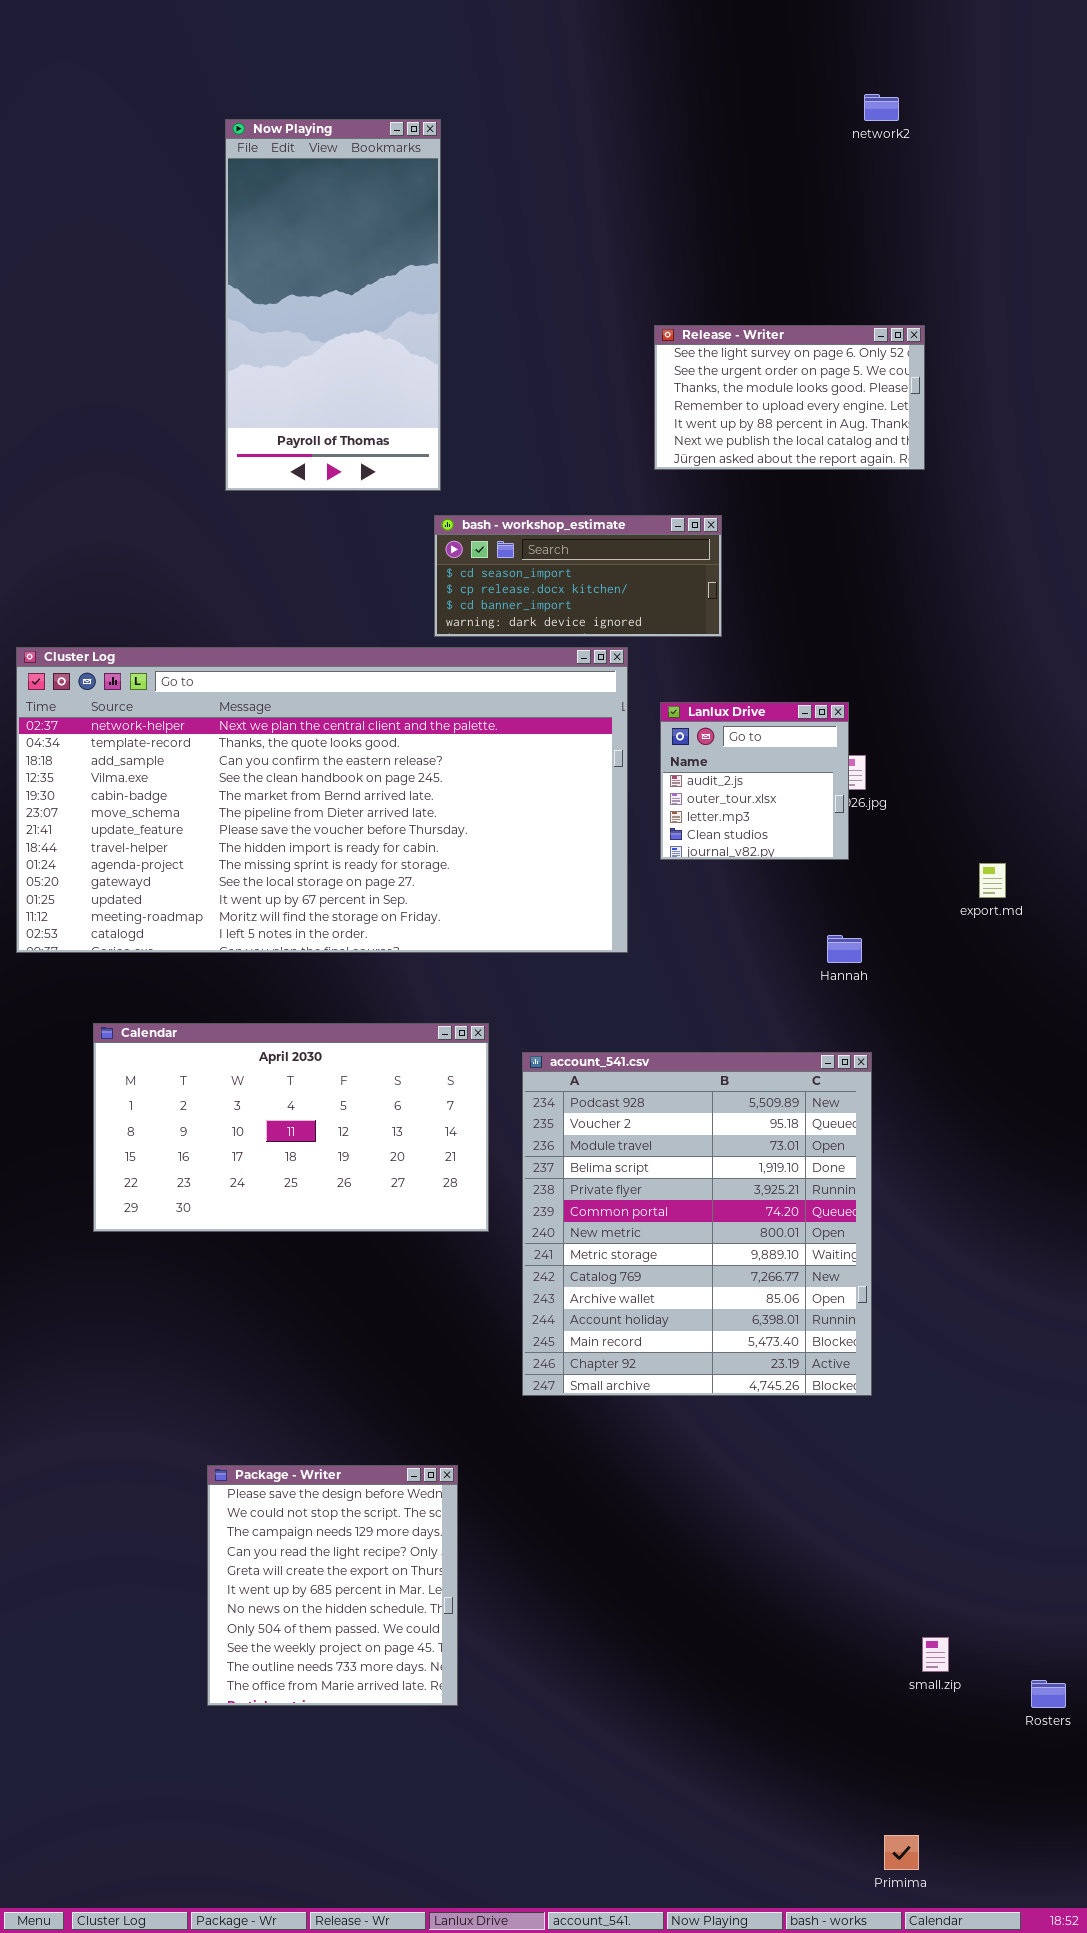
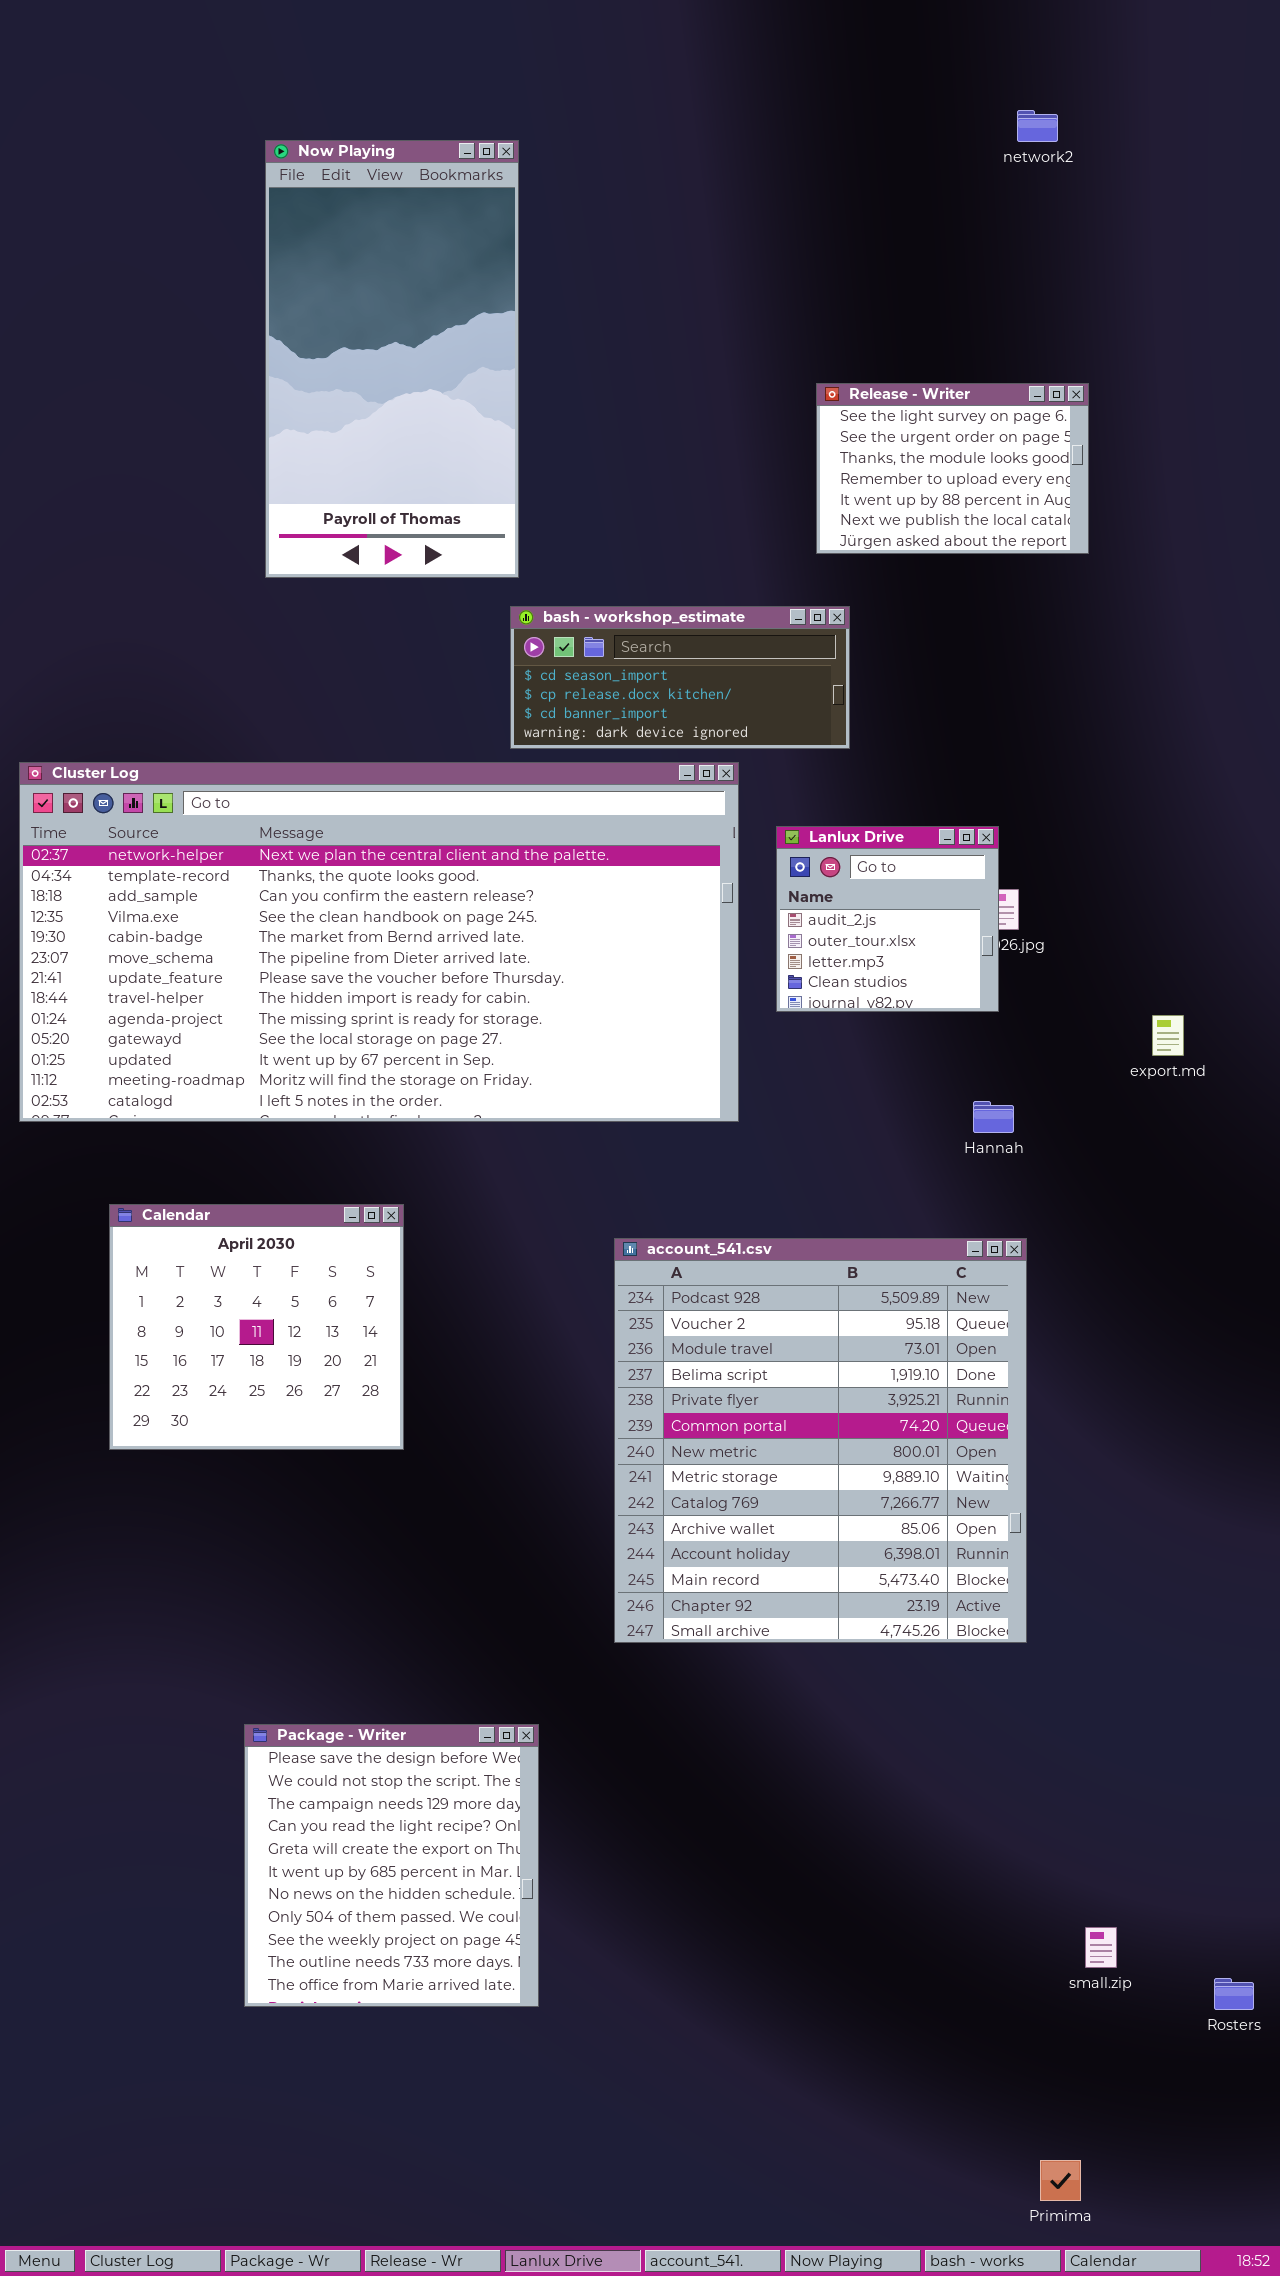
Release - Writer: [654,325,925,470] -> [816,383,1089,554], resized
Calendar: [93,1023,489,1232] -> [109,1204,404,1450], resized

